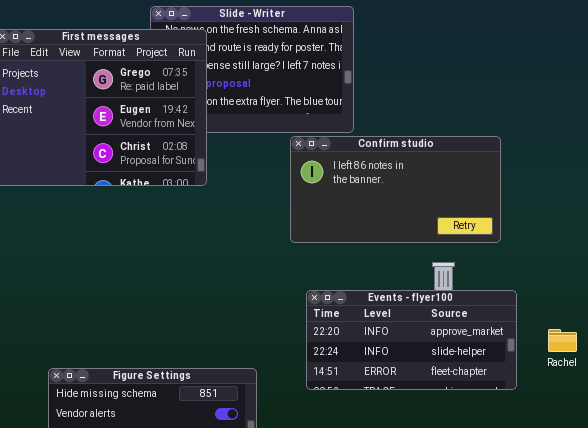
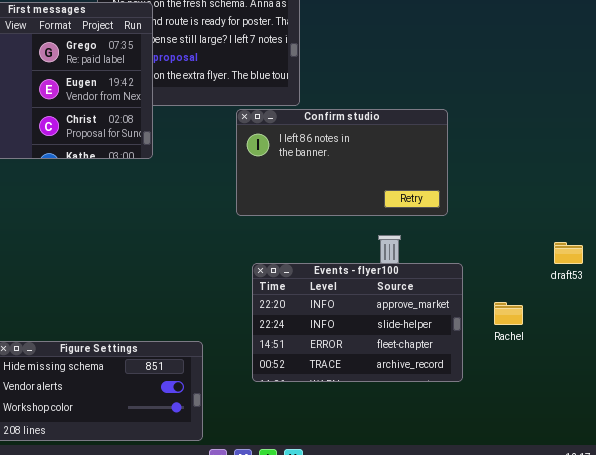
Events - flyer100: [306,290,517,390] -> [252,263,463,382], resized

